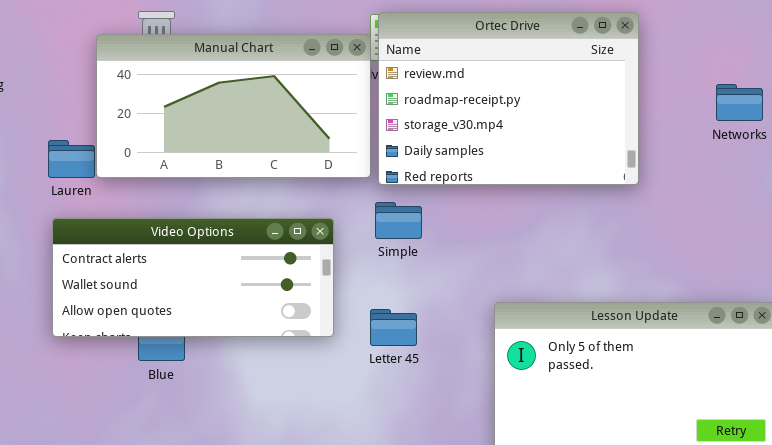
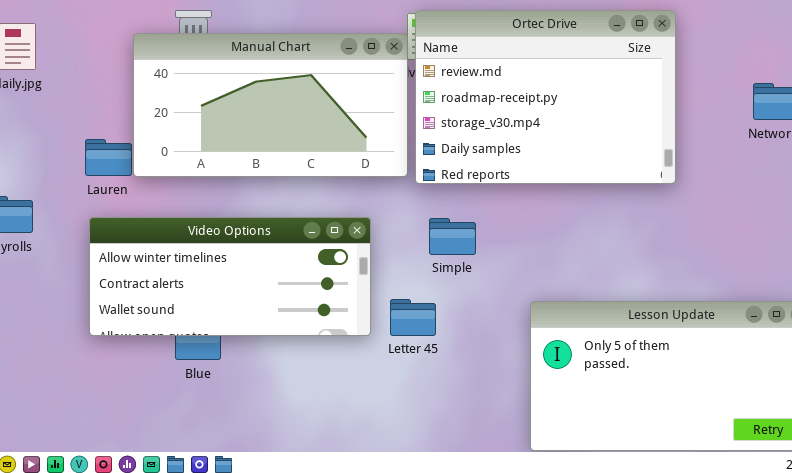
Simple: [375,202,422,239] -> [429,218,476,255], moved
Video Options: [52,218,334,337] -> [89,217,371,336], scrolled up 1 row
Letter 45: [370,309,417,346] -> [390,299,436,336], moved

